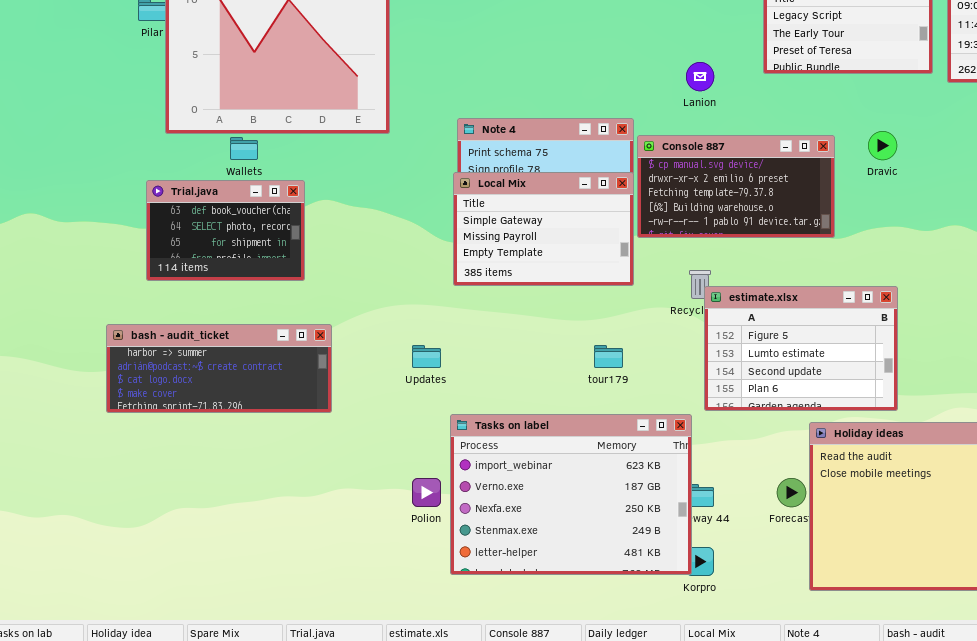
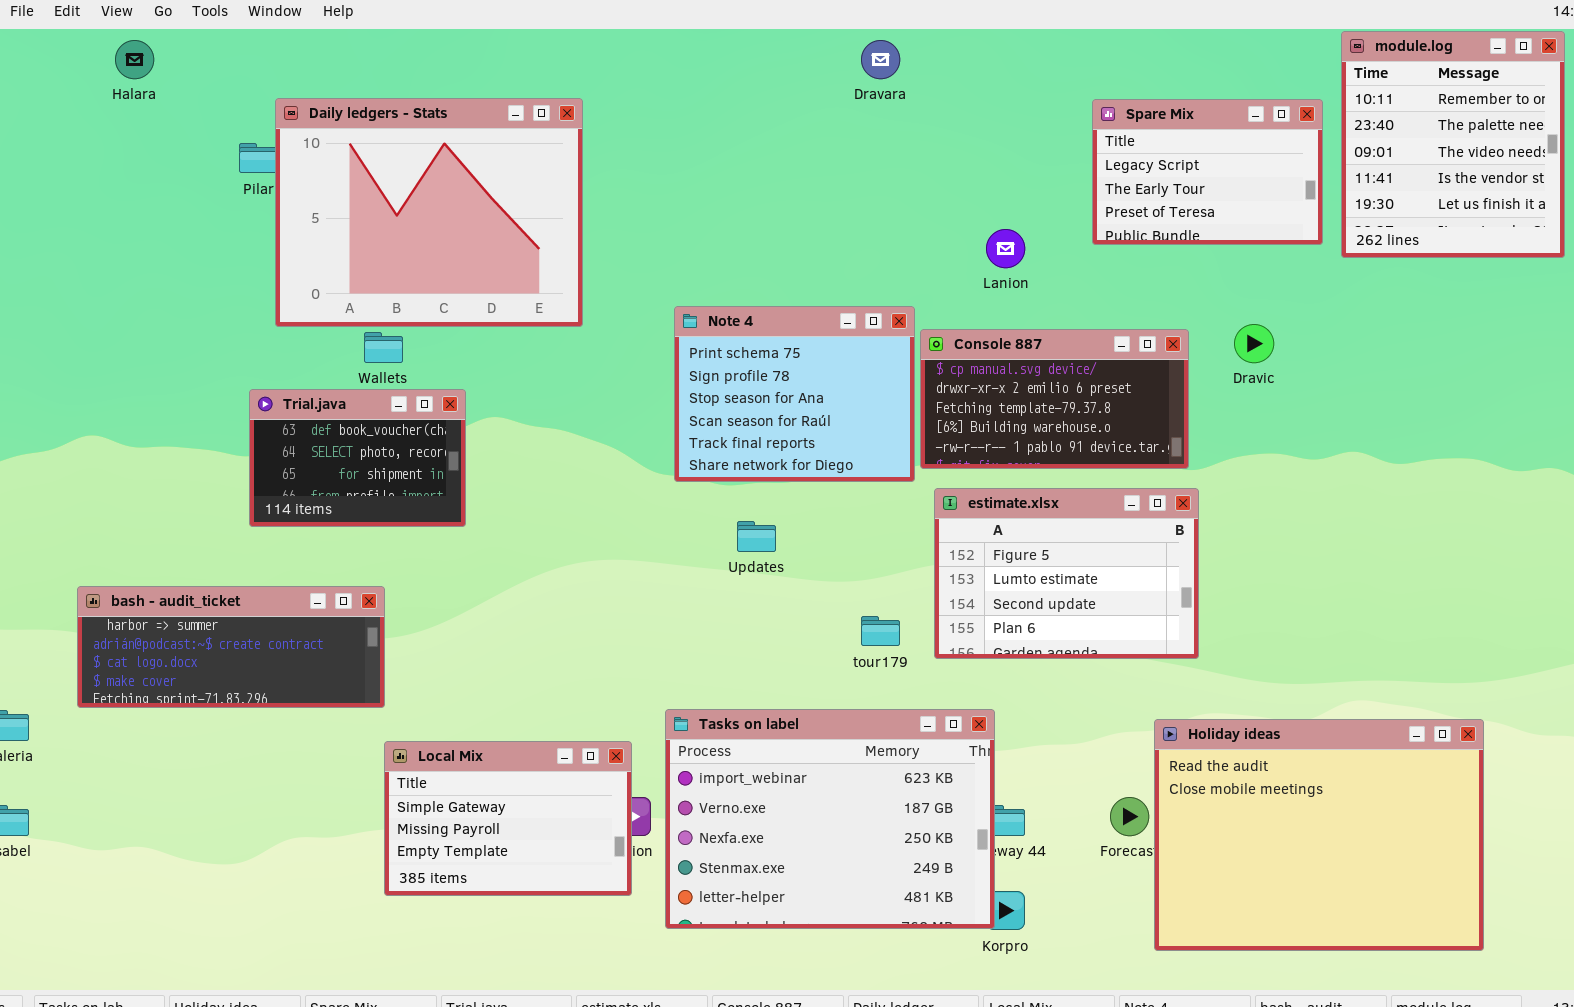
Local Mix: [453,172,634,286] -> [384,741,632,896], moved
estimate.xlsx: [704,286,898,411] -> [934,488,1199,659], moved
bash - audit_ticket: [106,324,332,413] -> [77,586,385,708], moved
Updates: [412,345,441,368] -> [737,521,776,552], moved

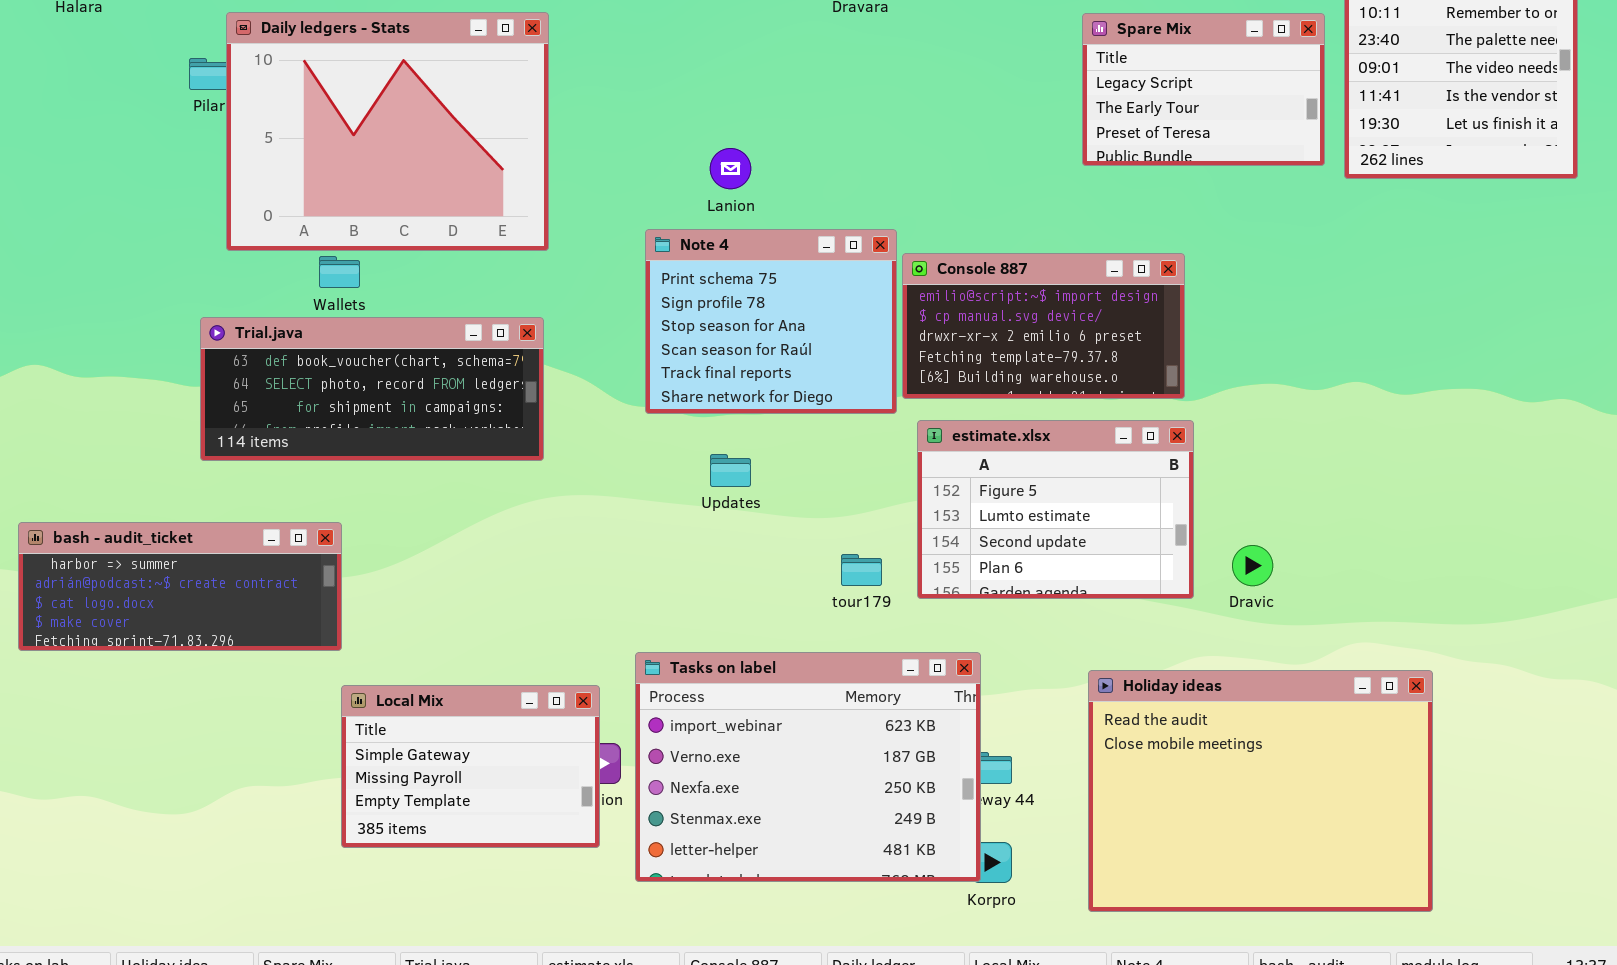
Lanion: [986,229,1025,268] -> [710,148,751,189], moved
Dravic: [1234,324,1274,363] -> [1232,545,1273,586], moved
Console 887: [920,329,1189,469] -> [902,253,1185,399], scrolled up 1 row
Trial.java: [249,389,466,527] -> [200,317,544,461], resized
Holiday ideas: [1154,719,1484,951] -> [1088,670,1433,912], moved

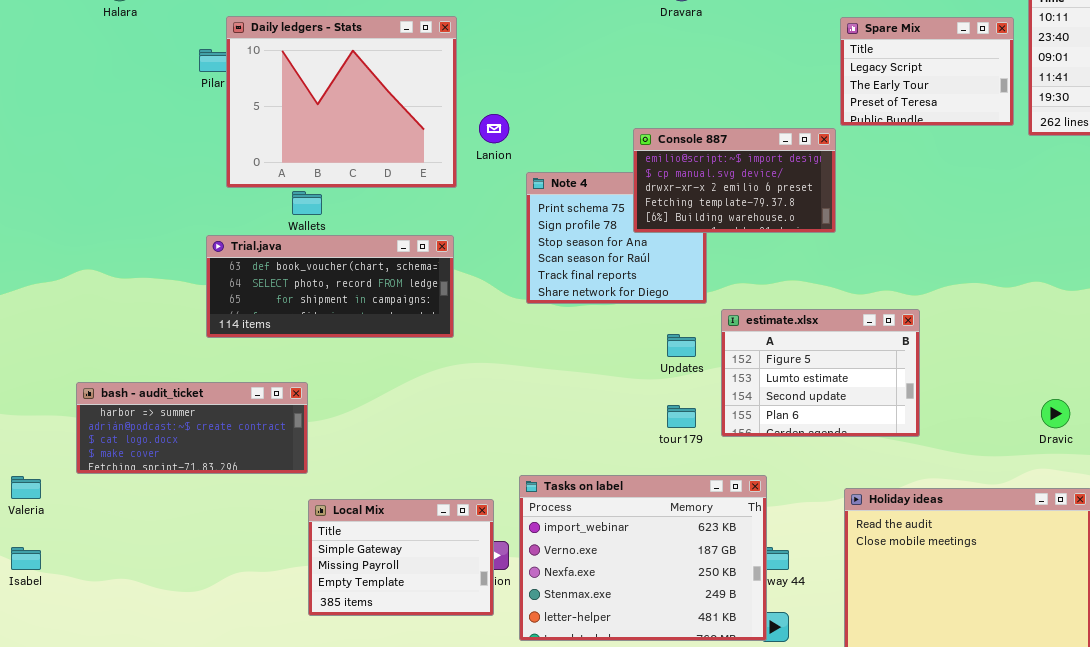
Lanion: [710,148,751,189] -> [479,114,509,143], moved
Console 887: [902,253,1185,399] -> [633,128,836,233], moved
Updates: [710,454,751,487] -> [667,334,696,357], moved
Dravic: [1232,545,1273,586] -> [1041,399,1070,428], moved

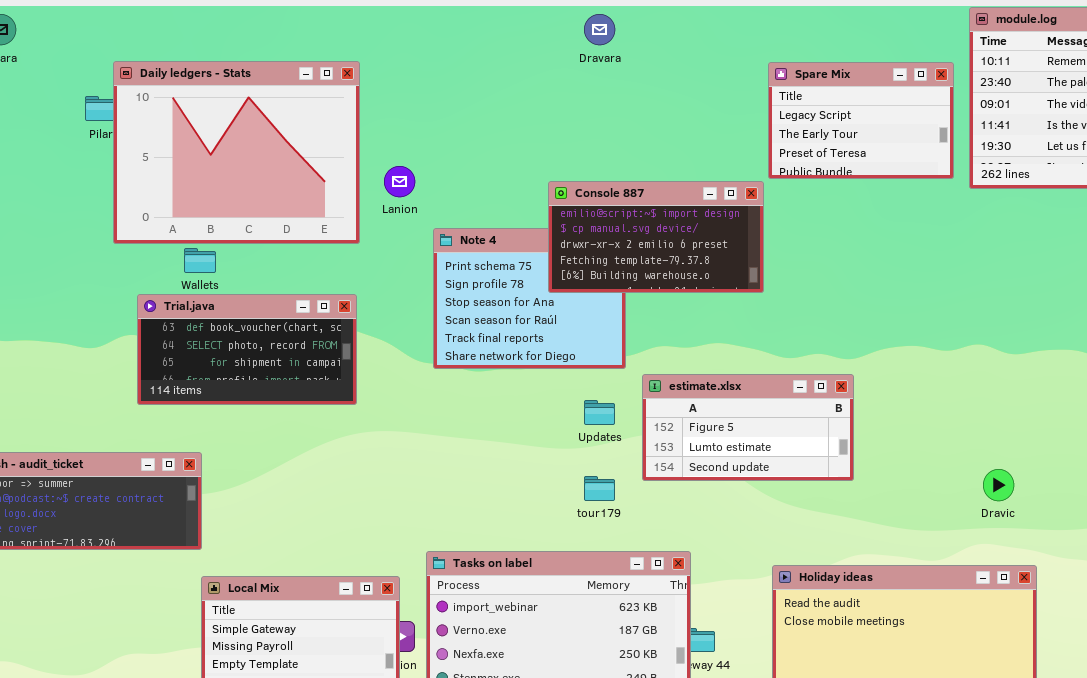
Trial.java: [206,235,454,338] -> [137,294,357,405], resized
estimate.xlsx: [721,309,920,437] -> [642,374,854,481], resized

